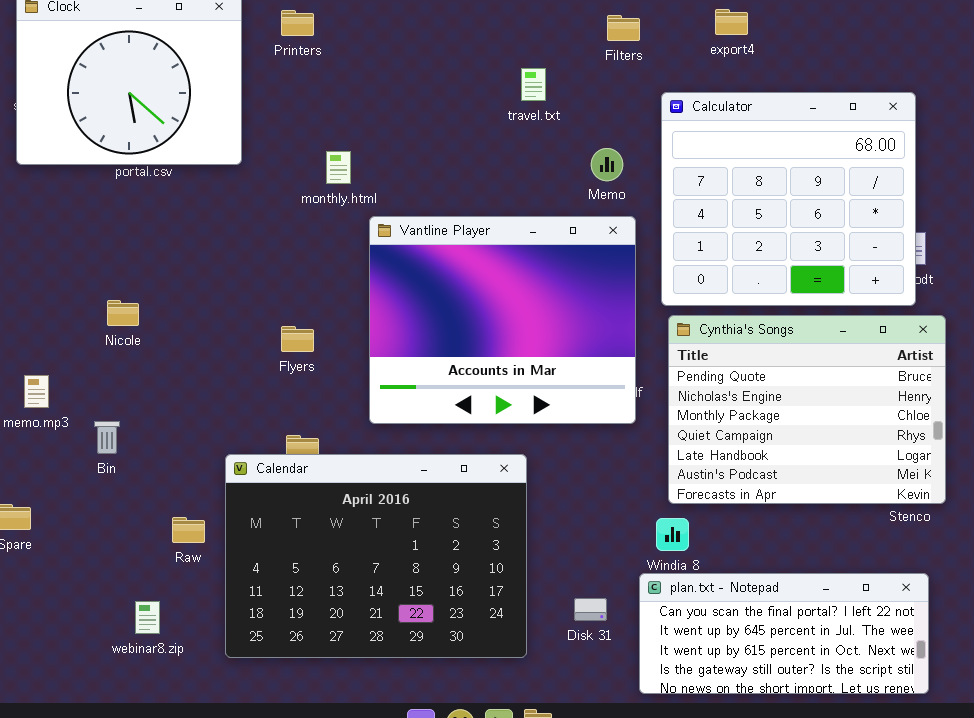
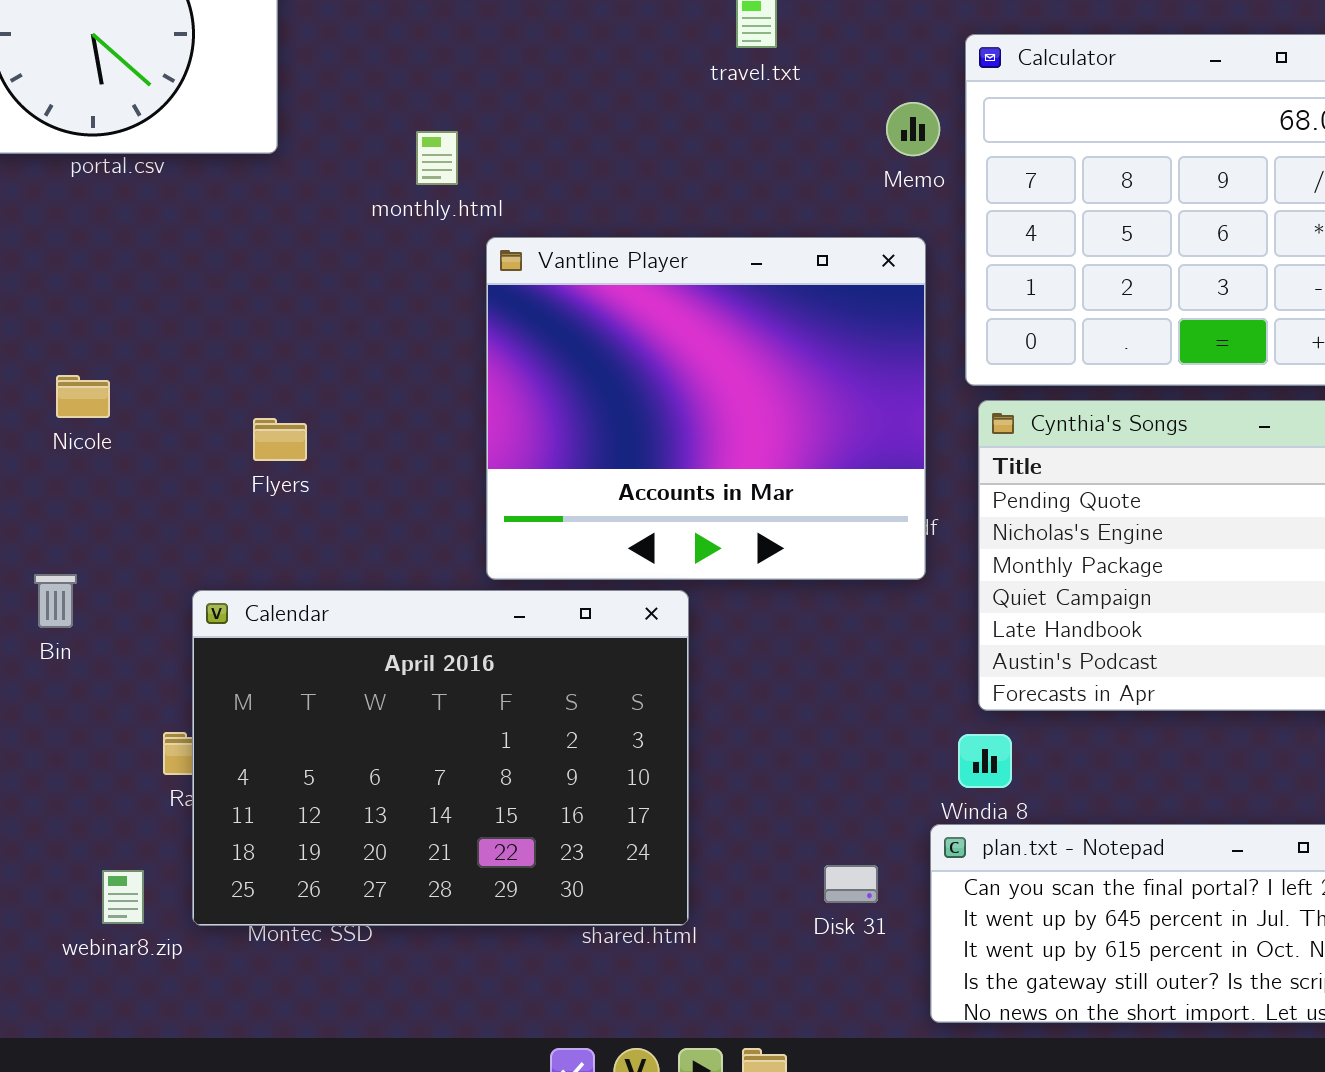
Memo: [591,148,623,181] -> [886,102,940,156], moved
Flyers: [281,326,314,352] -> [253,418,307,461], moved
Calendar: [225,454,527,658] -> [192,590,689,926], moved

